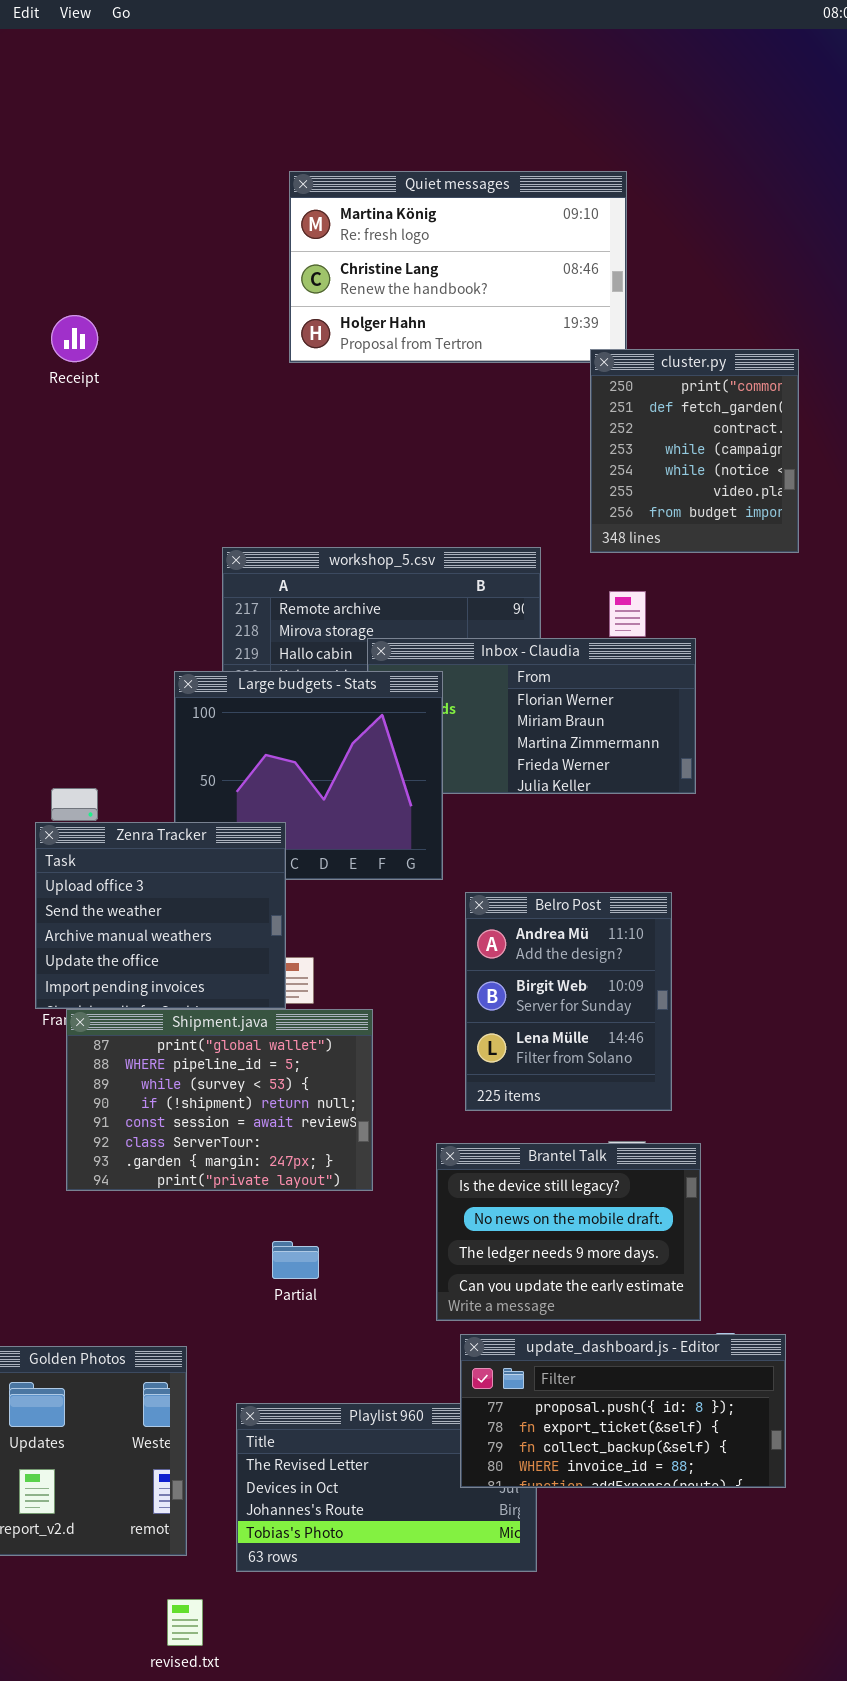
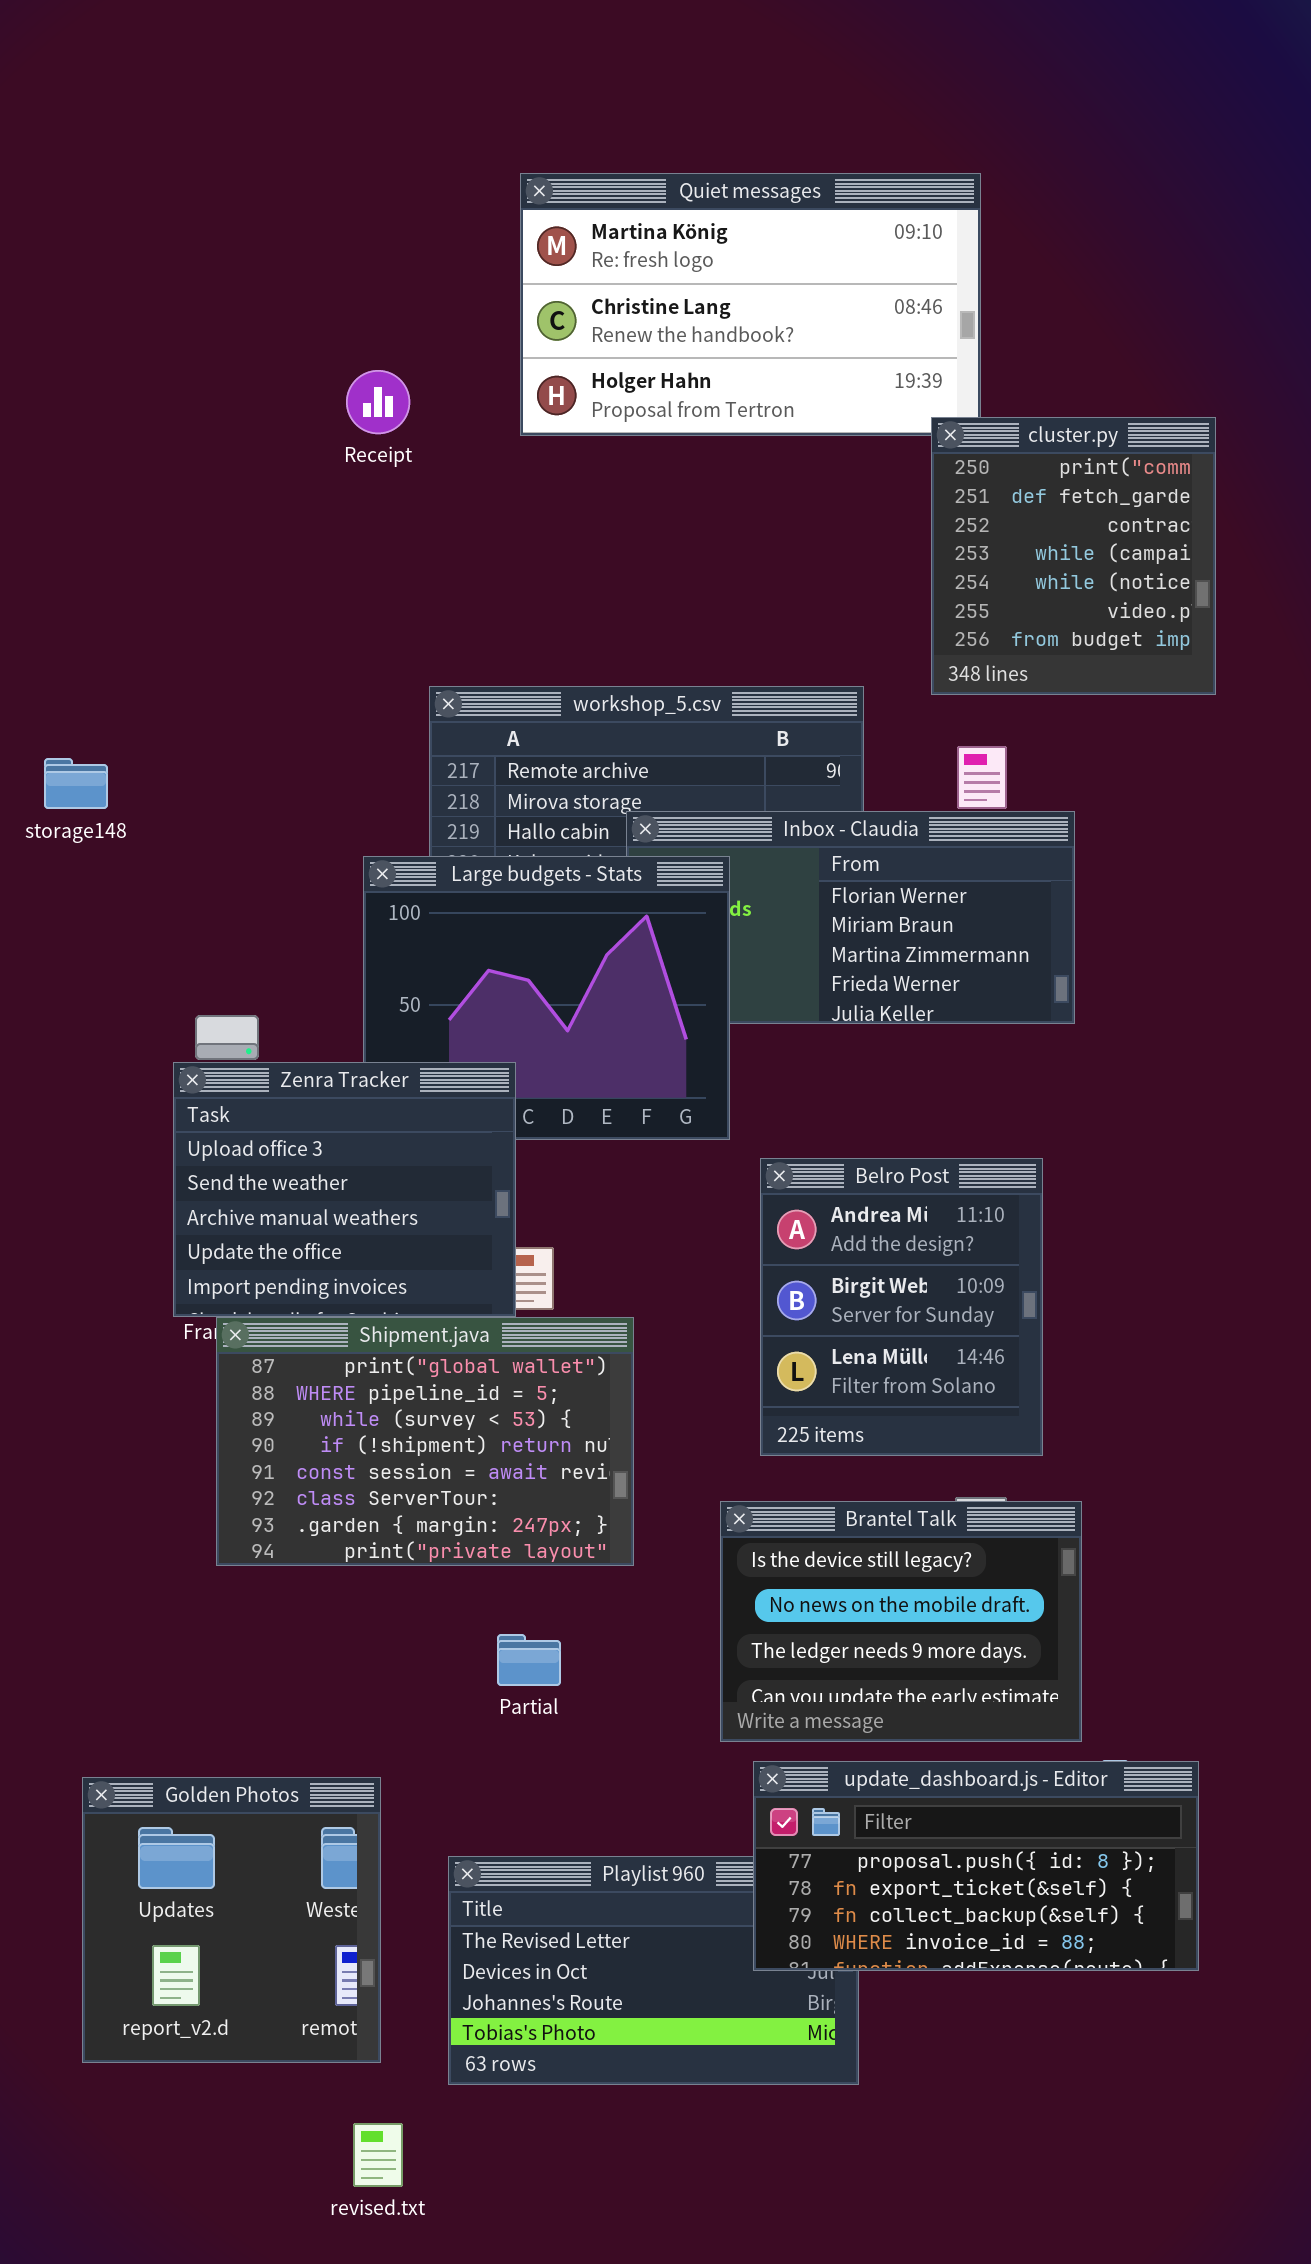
Receipt: [51,315,98,362] -> [346,370,410,434], moved

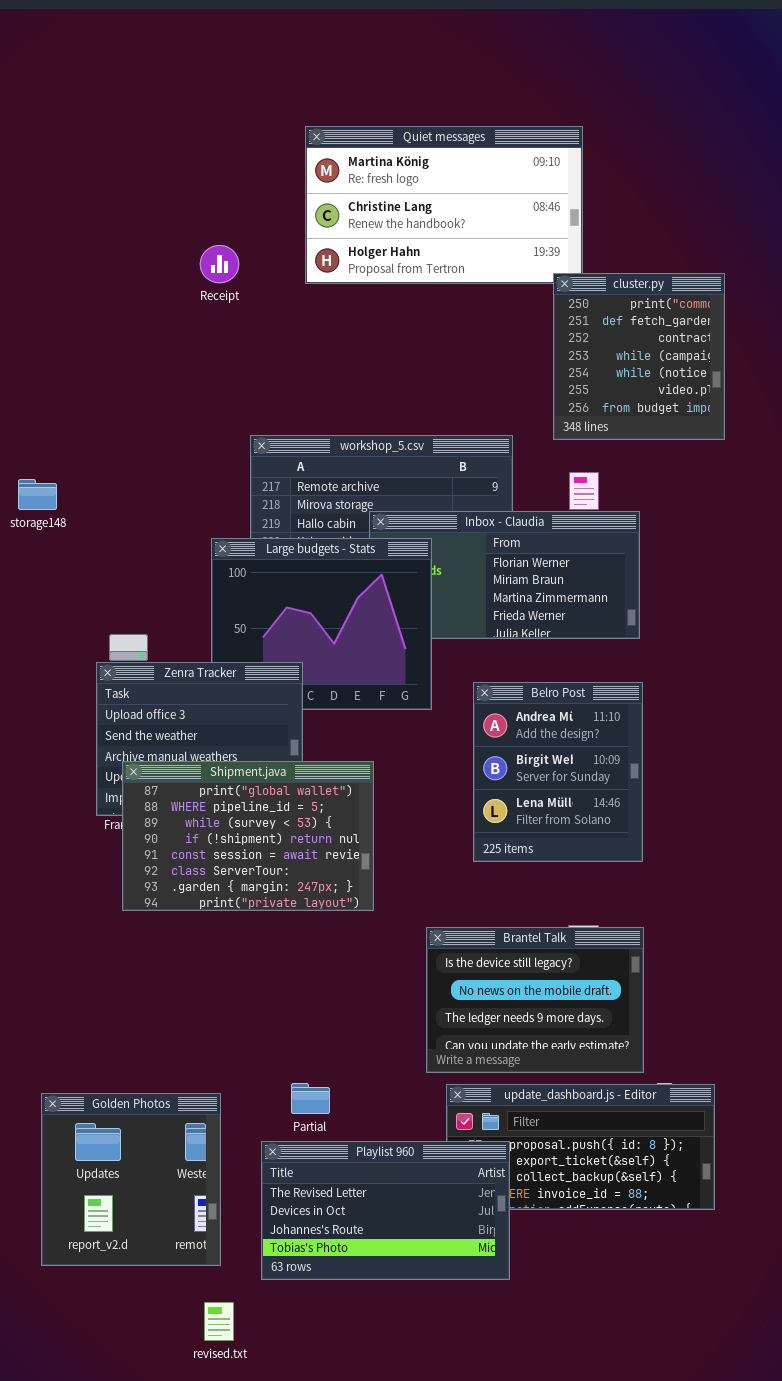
Belro Post: [760,1158,1043,1456] -> [473,682,643,862], moved
Shipment.java: [216,1317,634,1566] -> [122,761,374,911], moved
Partial: [497,1634,561,1686] -> [291,1083,330,1114], moved
Playlist 960: [448,1856,859,2085] -> [261,1141,510,1280], raised

